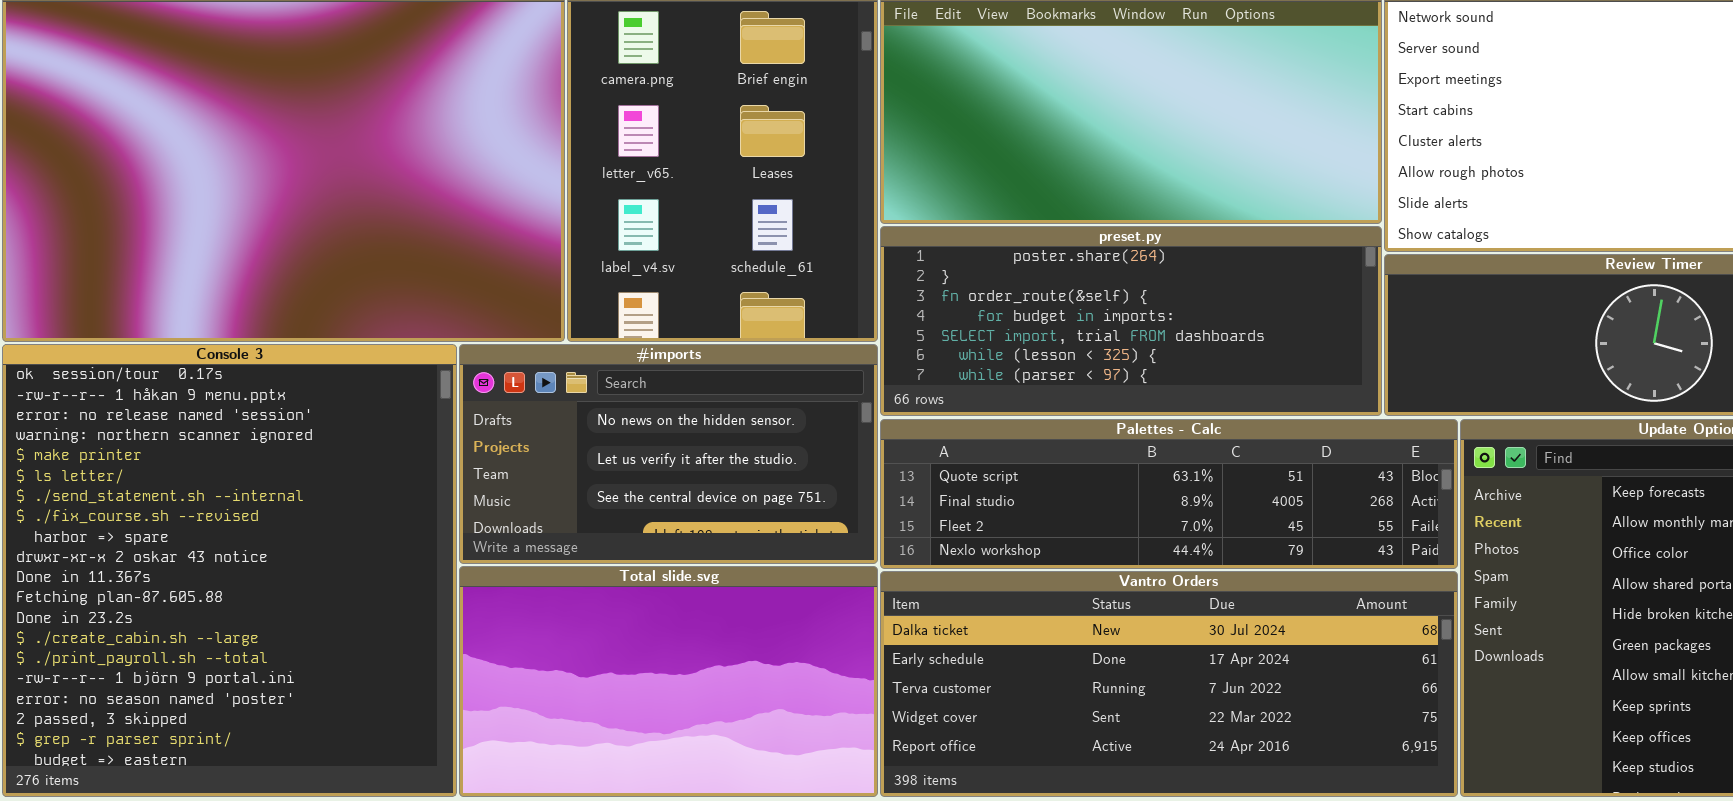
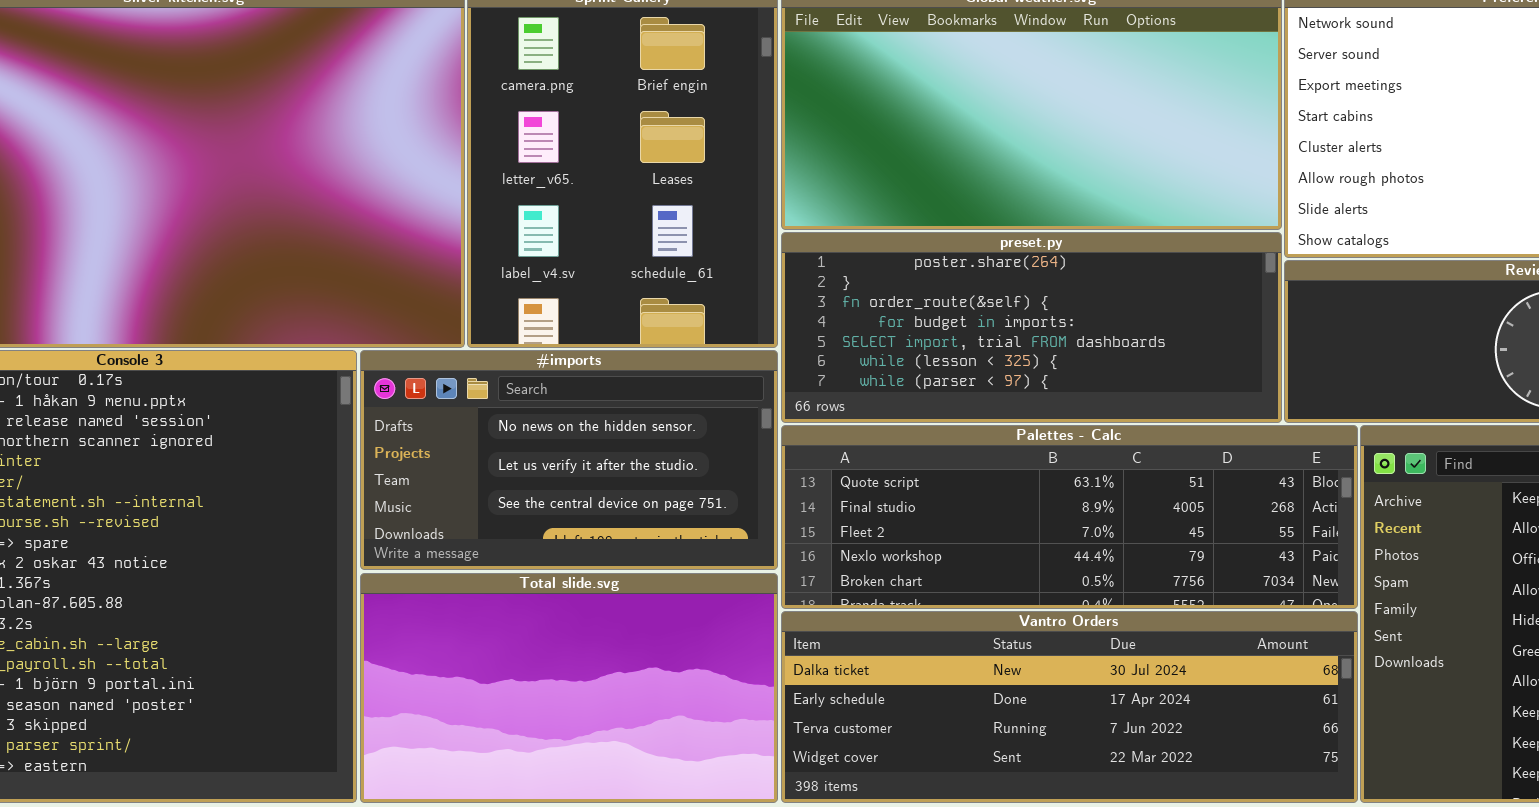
Palettes - Calc: [880,419,1458,569] -> [781,425,1358,609], resized
Vantro Orders: [880,571,1458,797] -> [781,611,1358,803], resized

